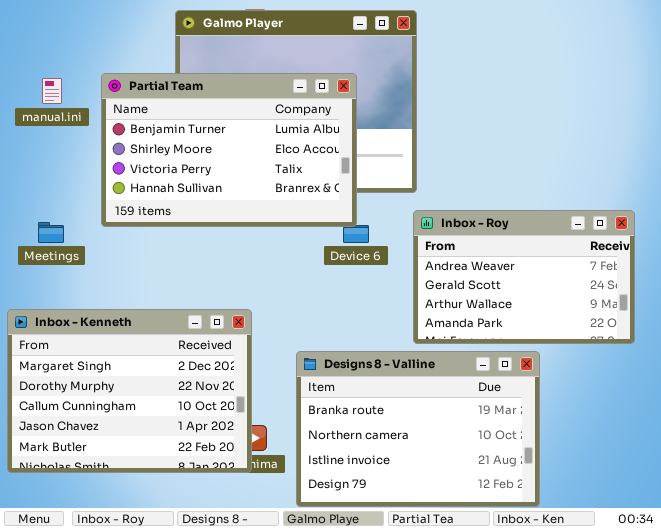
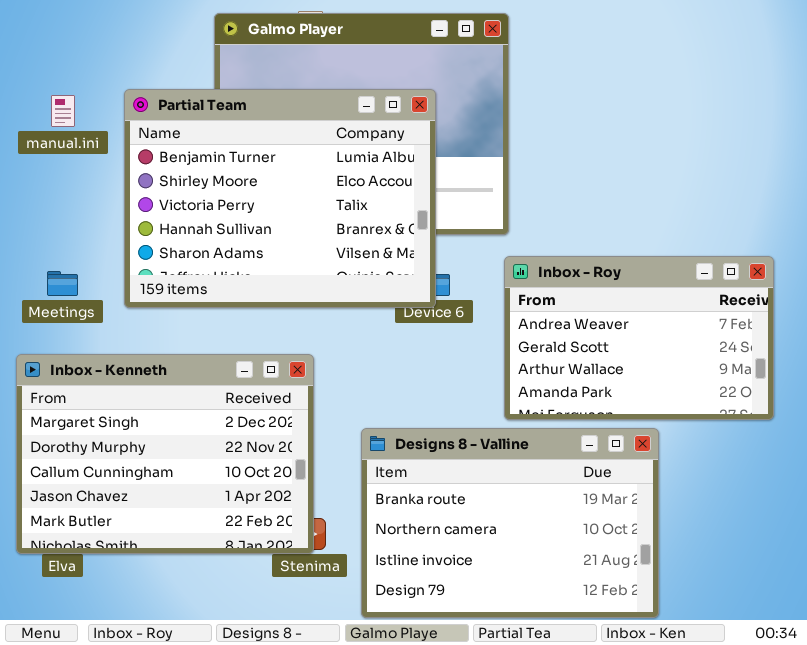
Partial Team: [101,73,357,227] -> [124,89,436,308], resized
Inbox - Kenneth: [7,309,252,473] -> [16,354,314,554], moved

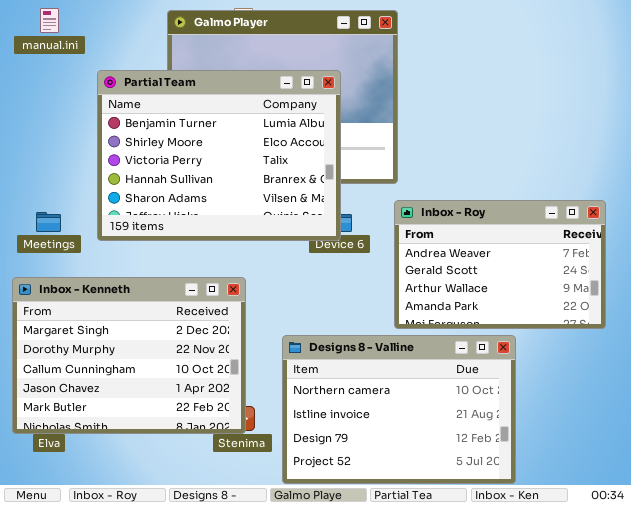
manual.ini: [51,95,75,127] -> [40,8,59,33], moved
Designs 8 - Valline: [361,428,659,618] -> [282,335,516,484], scrolled down 1 row

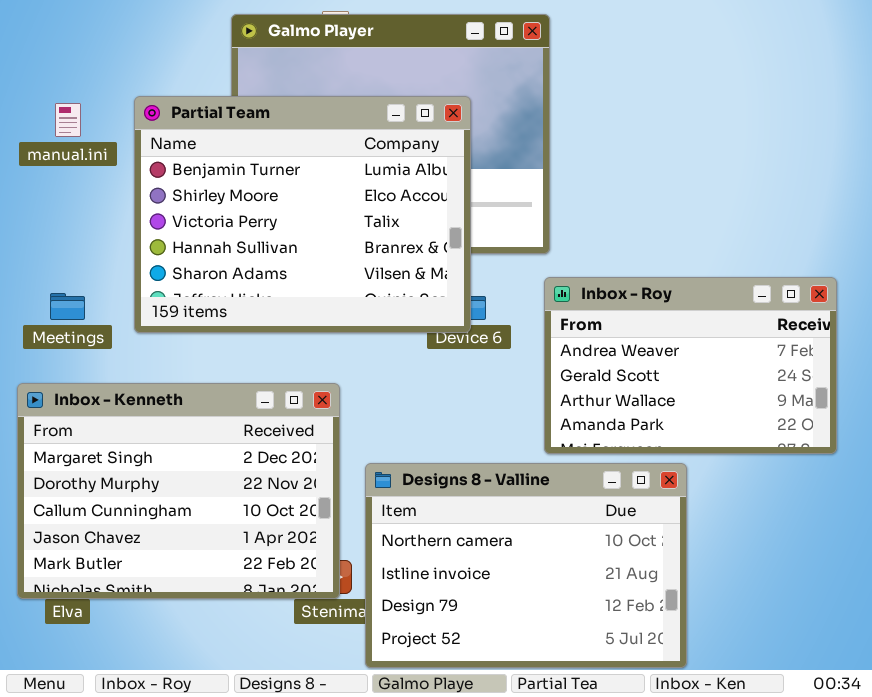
manual.ini: [40,8,59,33] -> [55,103,81,137], moved
Designs 8 - Valline: [282,335,516,484] -> [365,463,687,668], moved

